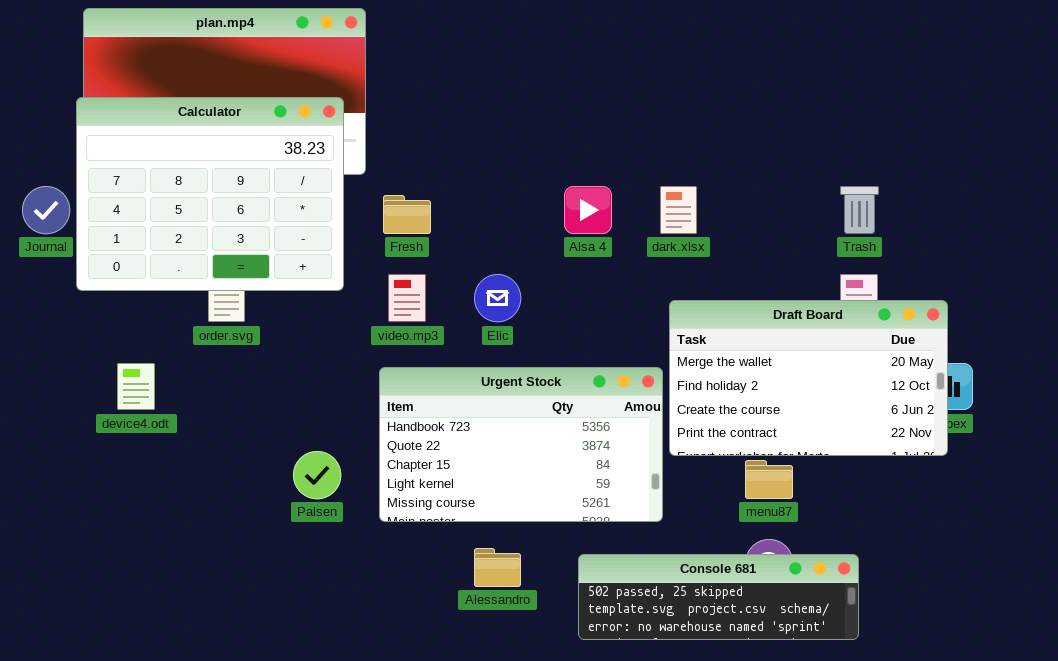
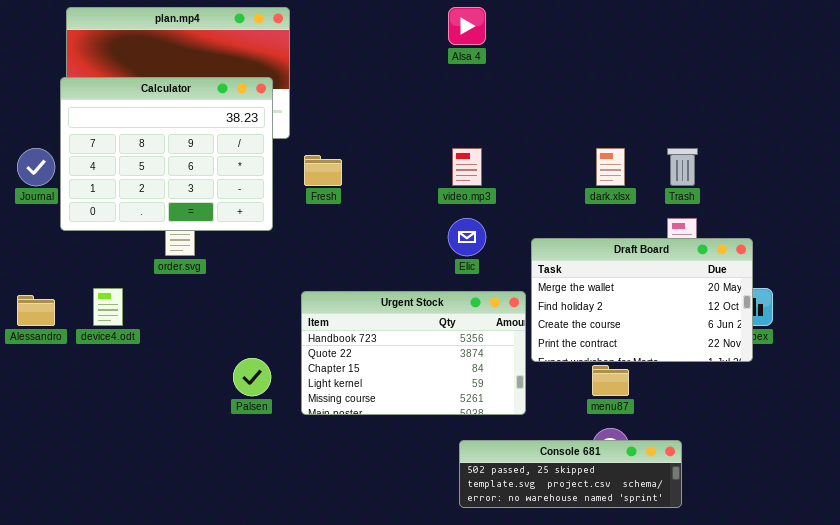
Alsa 4: [564,186,612,234] -> [448,7,486,45], moved
dark.xlsx: [660,186,697,234] -> [596,148,625,186], moved
video.mp3: [388,274,426,322] -> [452,148,482,186], moved
Elic: [474,274,521,322] -> [448,218,486,256], moved
Alessandro: [474,548,521,587] -> [17,295,55,326], moved

